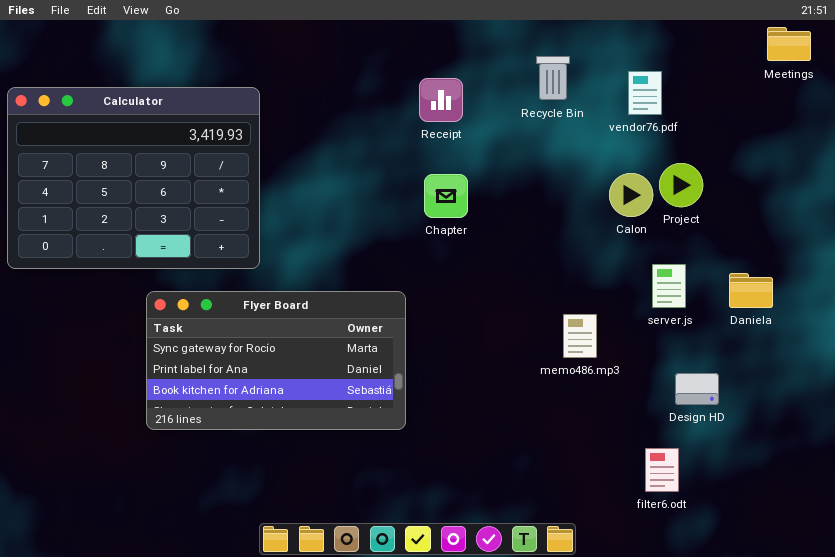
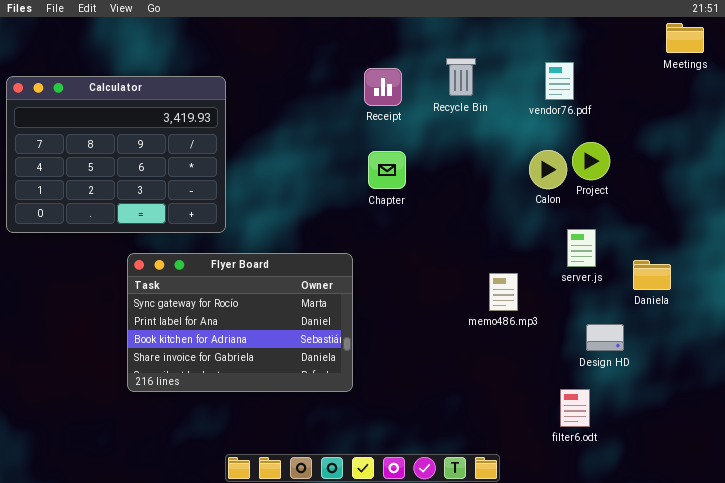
Recycle Bin: [536,56,570,100] -> [446,58,476,96], moved
Daniela: [729,273,773,308] -> [633,260,671,290], moved
Flyer Board: [146,291,406,430] -> [127,253,353,392], resized

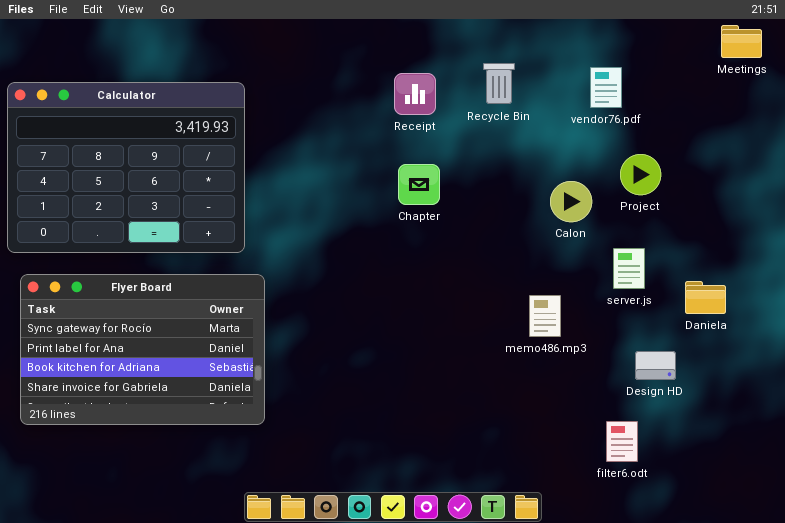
Calon: [529,150,567,189] -> [550,181,592,222], moved
Flyer Board: [127,253,353,392] -> [20,274,265,425], moved

